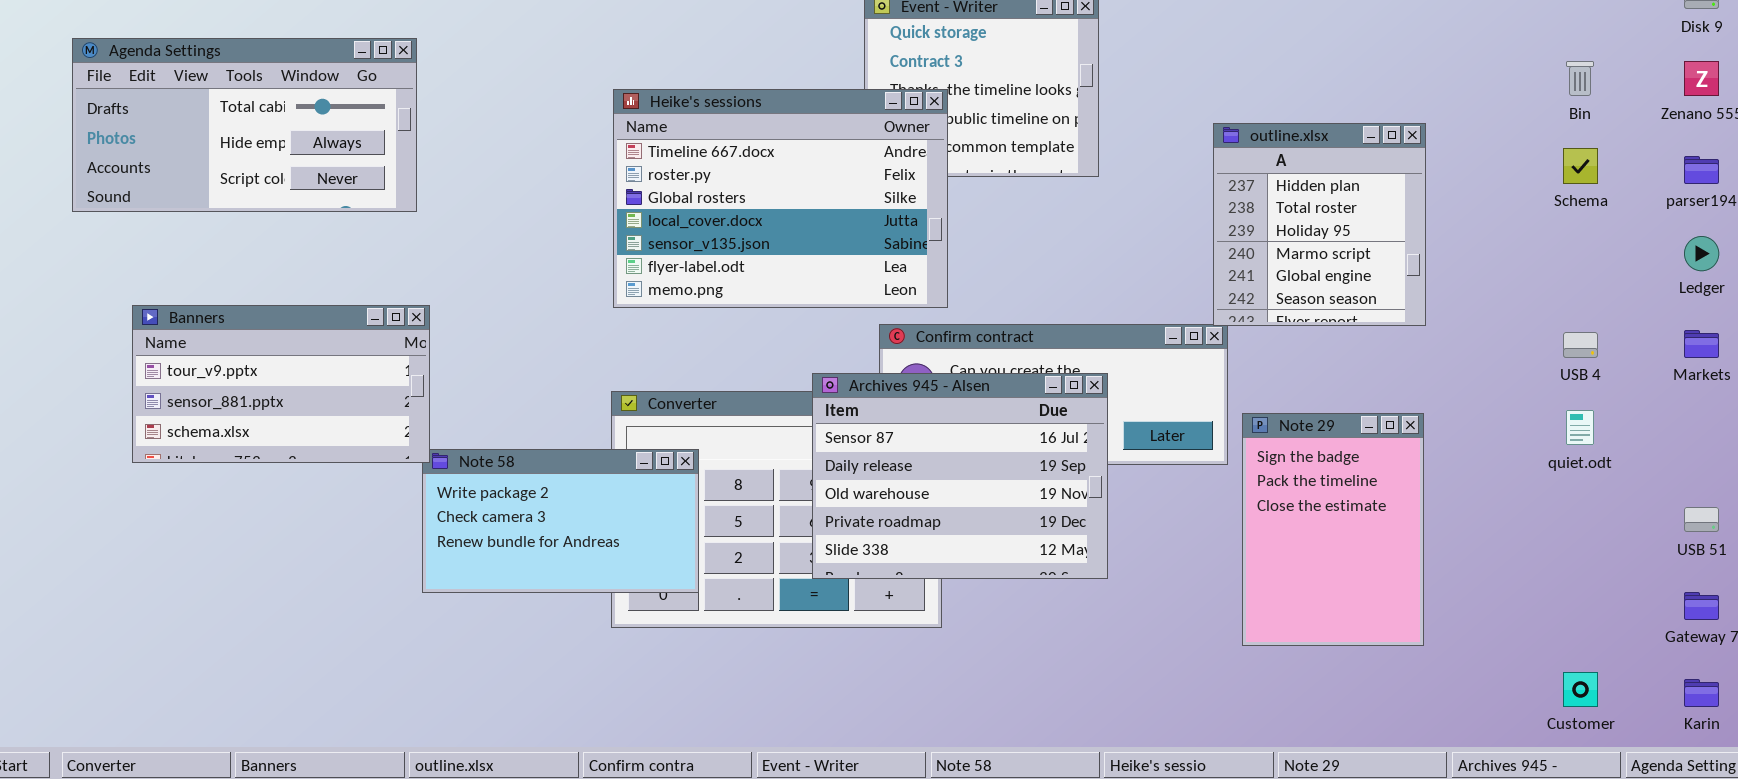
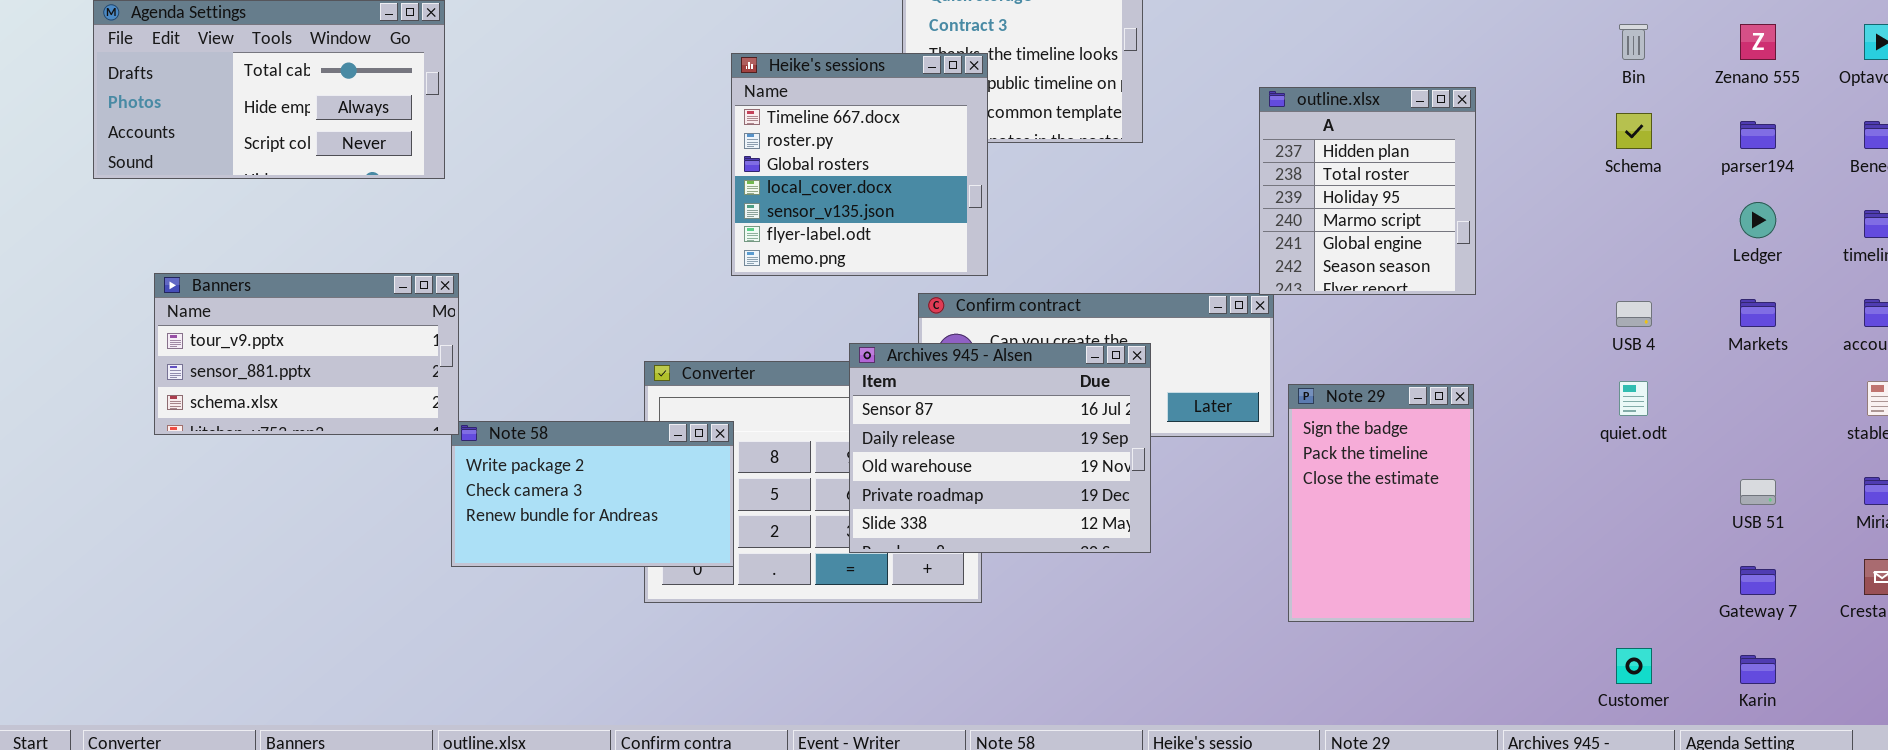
Heike's sessions: [613,89,948,308] -> [731,53,988,276], resized

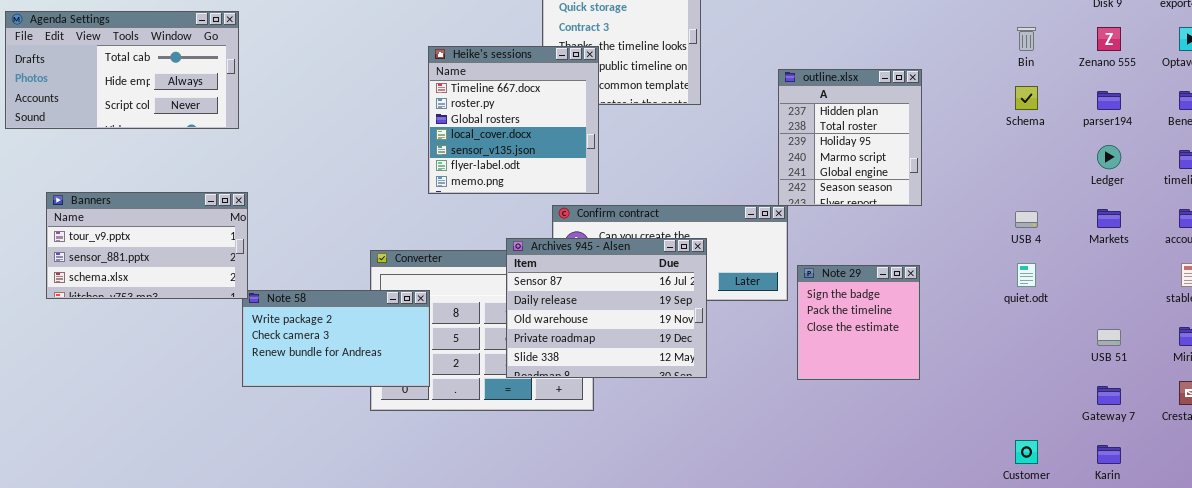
Note 29: [1288,384,1474,622] -> [797,265,920,380], resized

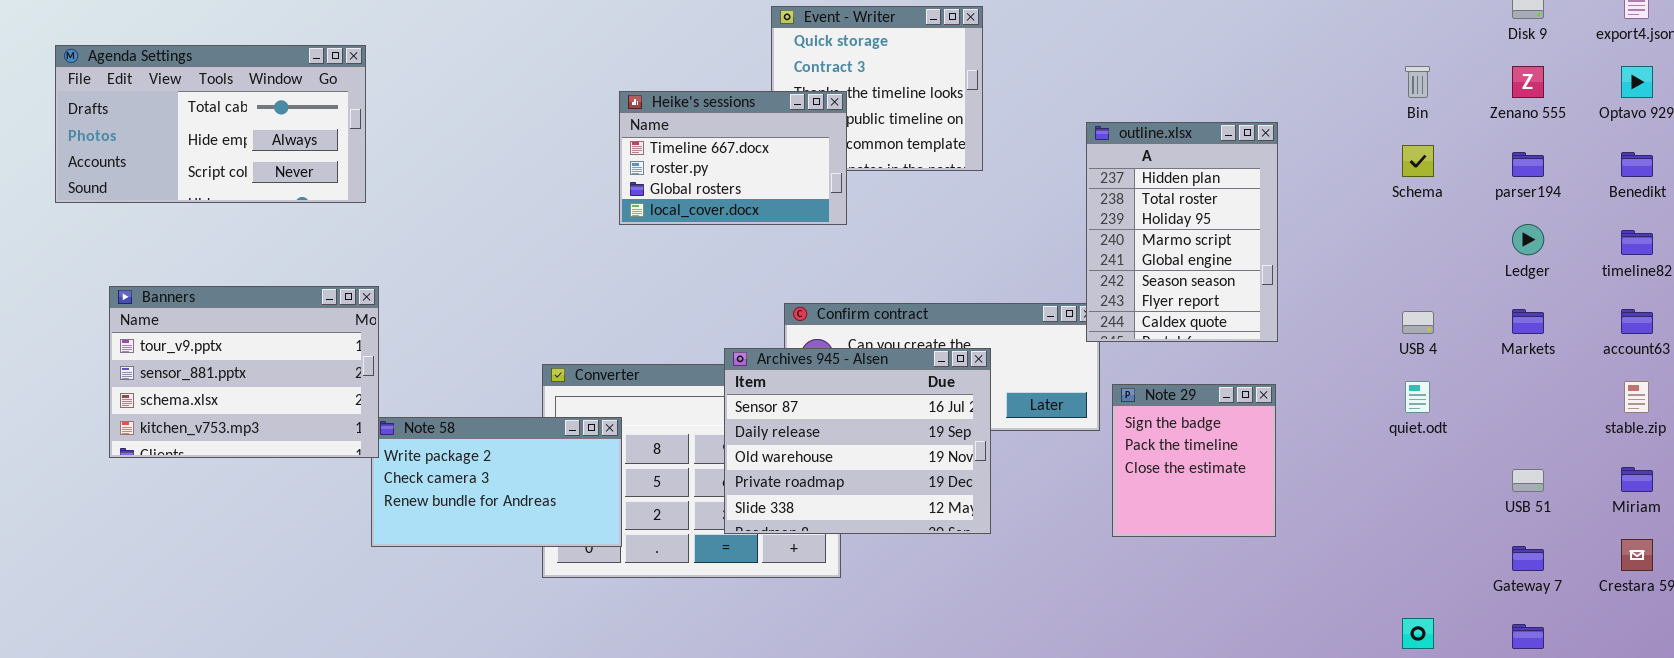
Heike's sessions: [428,46,599,194] -> [619,91,847,225], resized
outline.xlsx: [778,69,922,206] -> [1086,122,1278,342], resized
Banners: [46,192,248,299] -> [109,286,379,458], resized

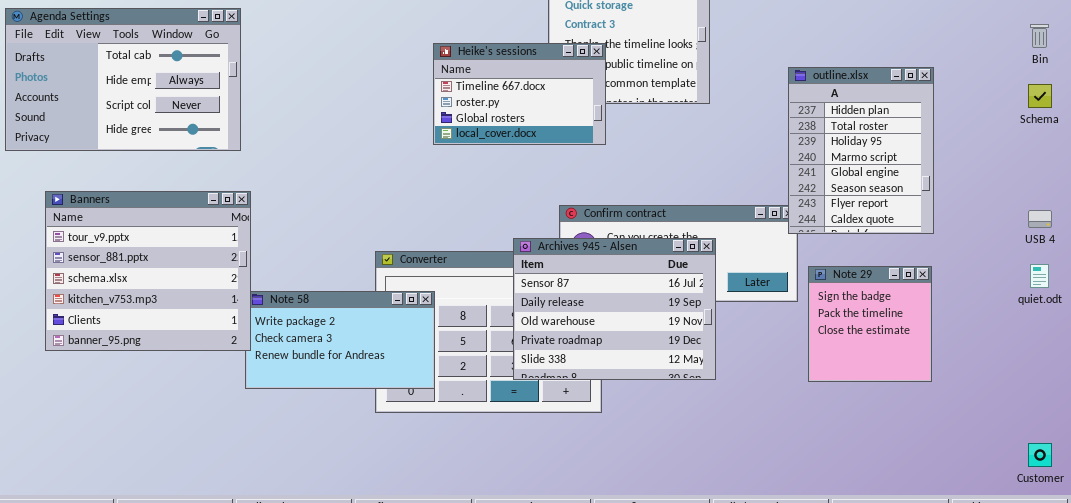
Agenda Settings: [55,45,366,203] -> [5,8,241,151], resized
Banners: [109,286,379,458] -> [45,191,251,351], resized

